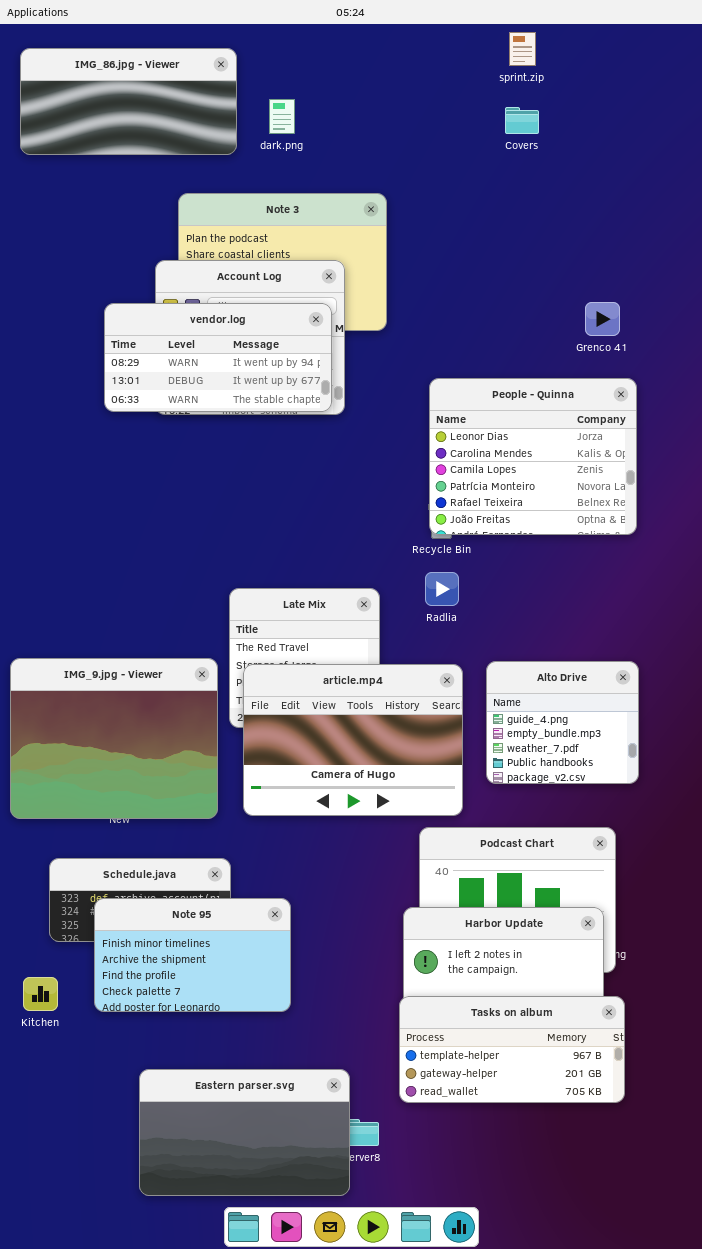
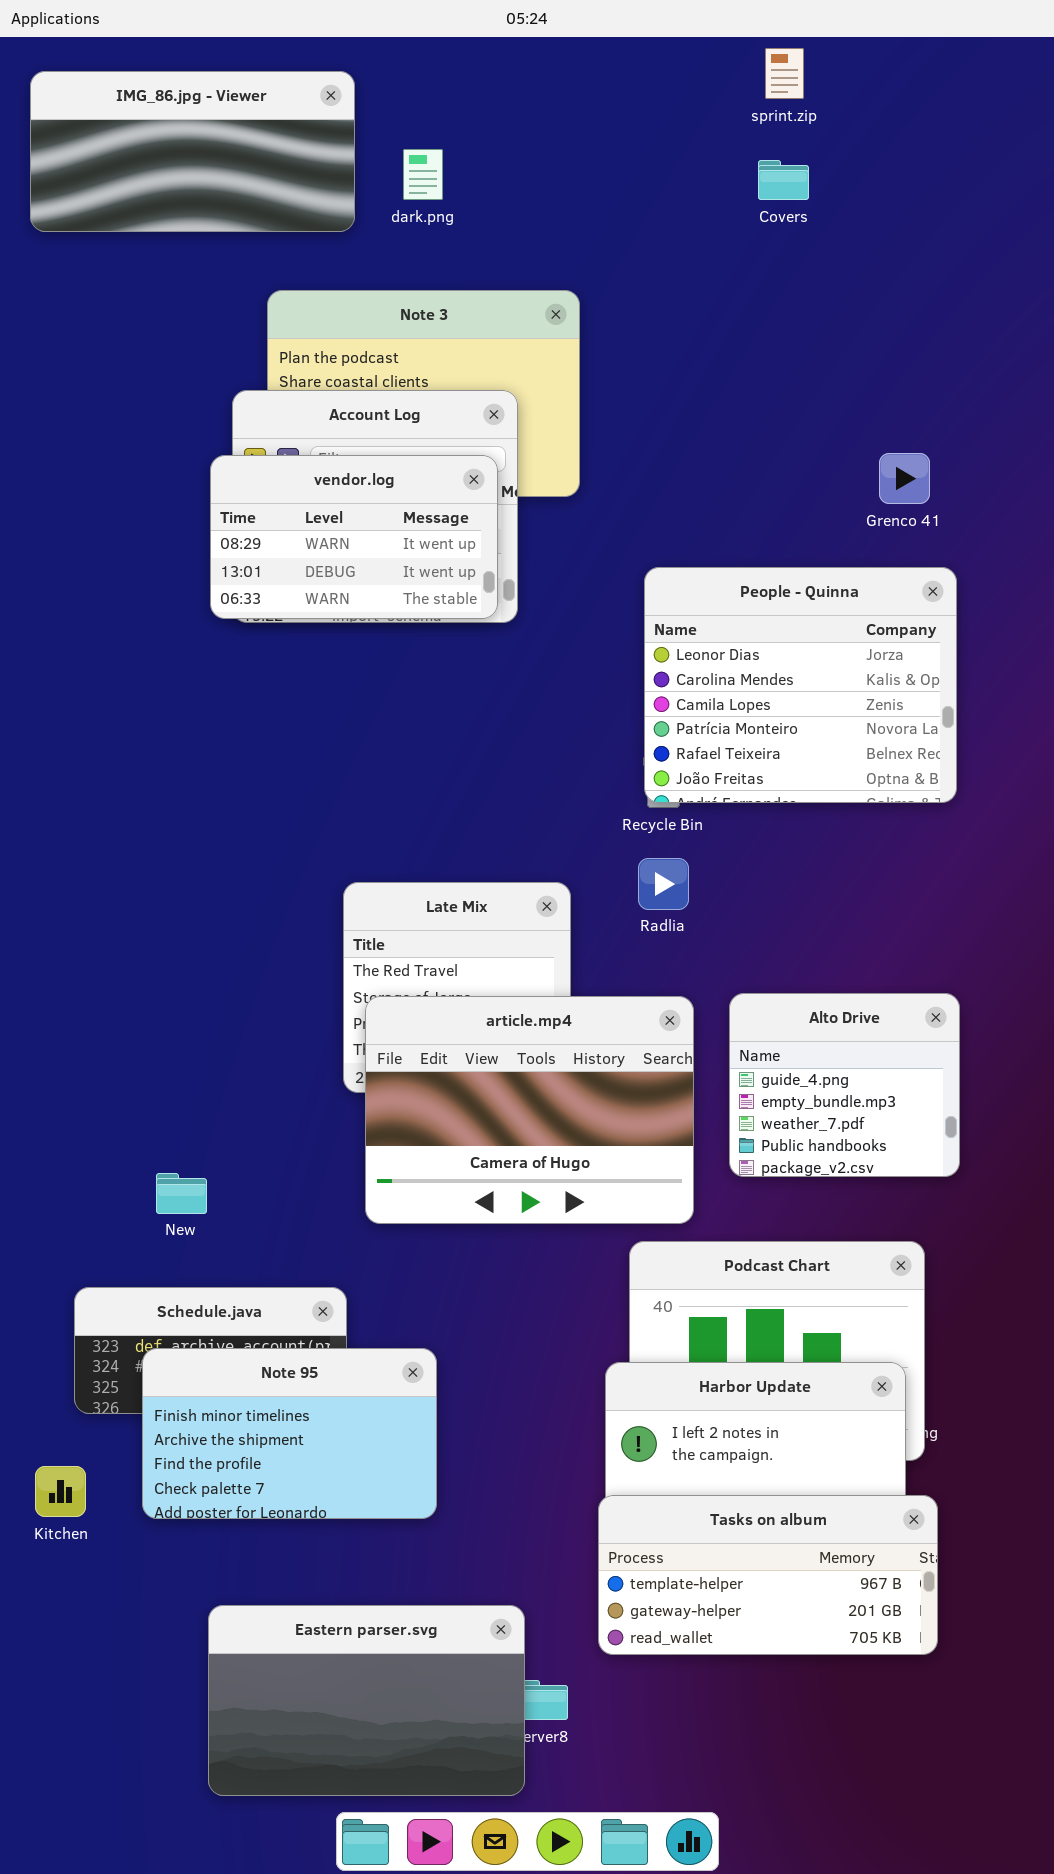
vendor.log: [104,303,332,412] -> [210,455,498,619], resized
IMG_9.jpg - Viewer: [10,658,218,819] -> none, closed

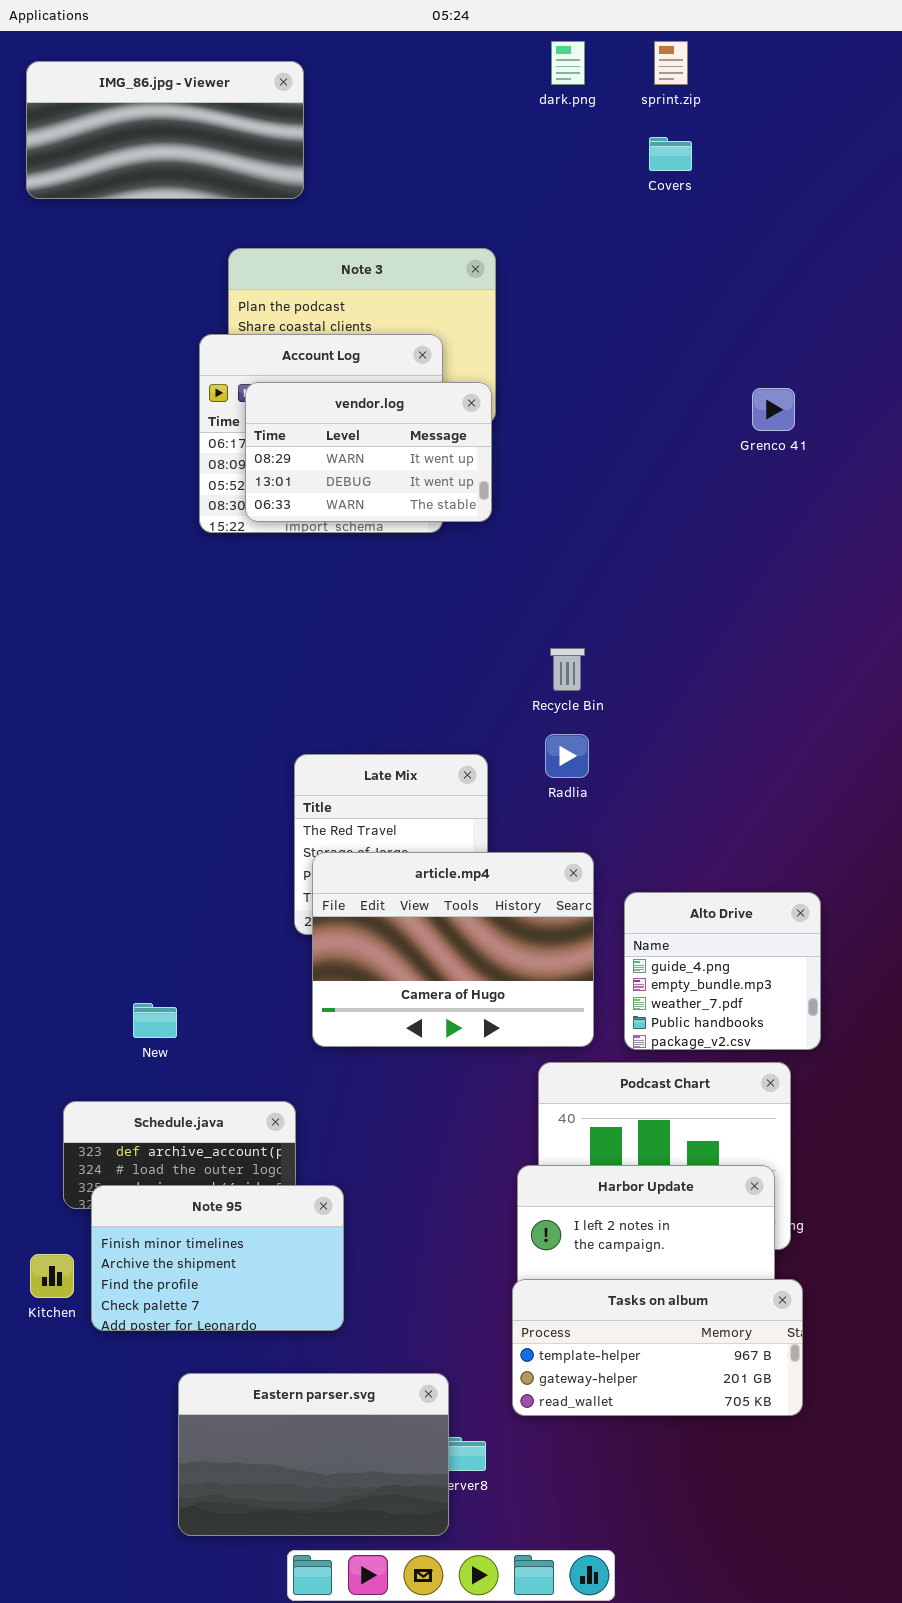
dark.png: [403,149,443,200] -> [551,41,585,85], moved
vendor.log: [210,455,498,619] -> [245,382,492,522], moved
People - Quinna: [644,567,957,803] -> none, closed
Alto Drive: [729,993,960,1177] -> [624,892,821,1050], moved
Note 95: [142,1348,437,1519] -> [91,1185,344,1331], moved

